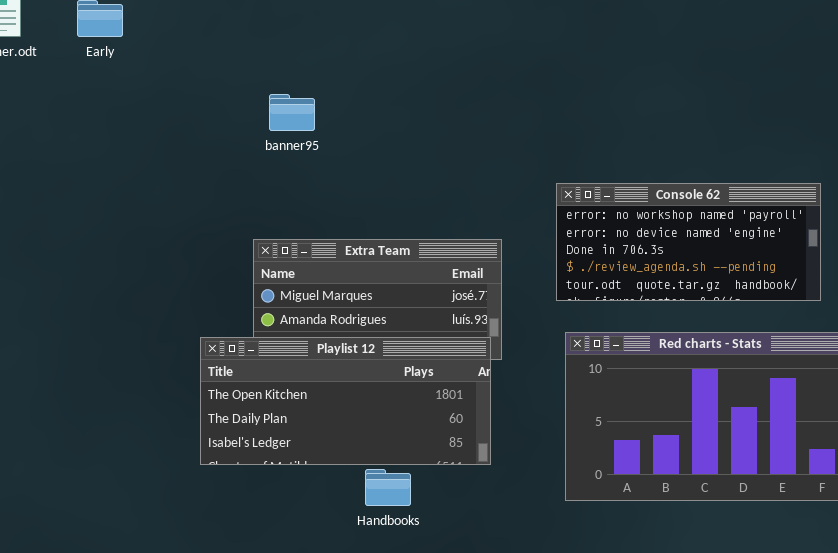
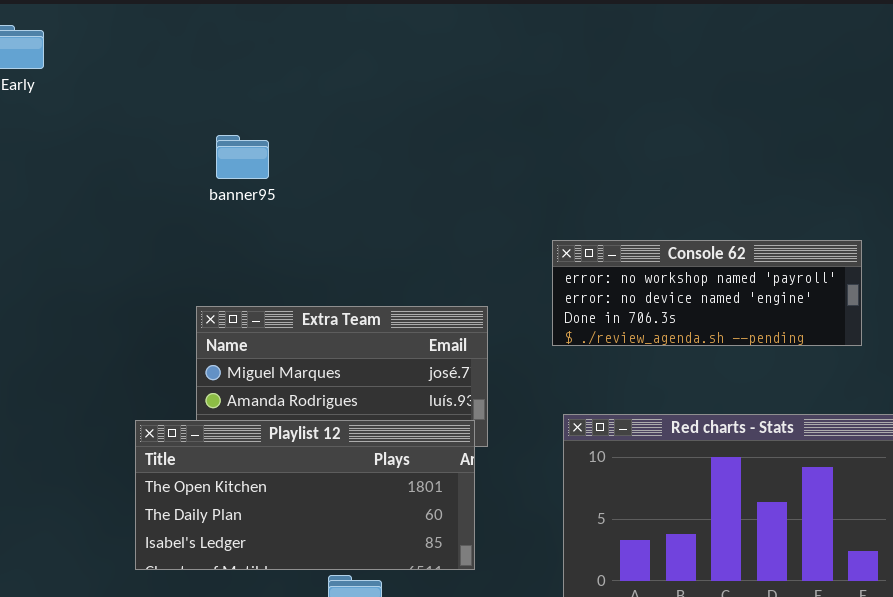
Console 62: [556,183,821,301] -> [552,240,862,346], resized

